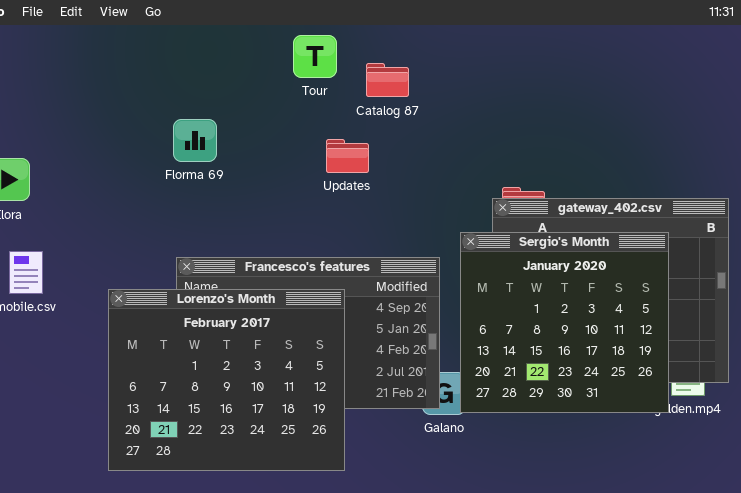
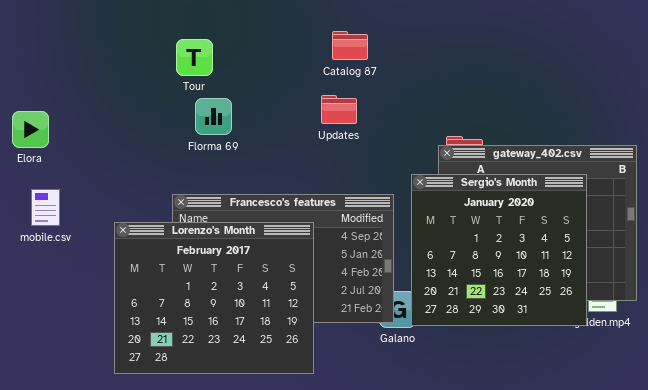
Tour: [293,35,337,78] -> [176,39,213,76], moved
Florma 69: [173,119,217,162] -> [195,98,232,135], moved
Updates: [326,139,369,173] -> [321,95,357,124], moved

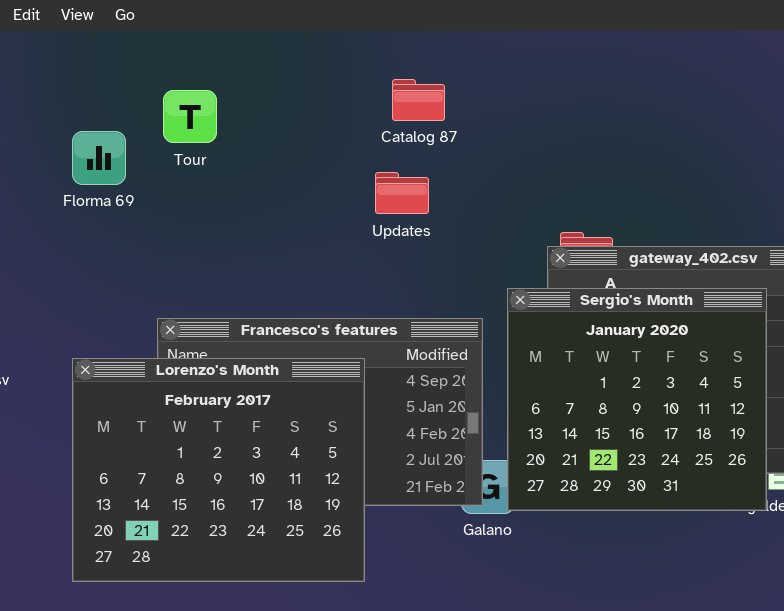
Florma 69: [195,98,232,135] -> [72,131,126,185], moved

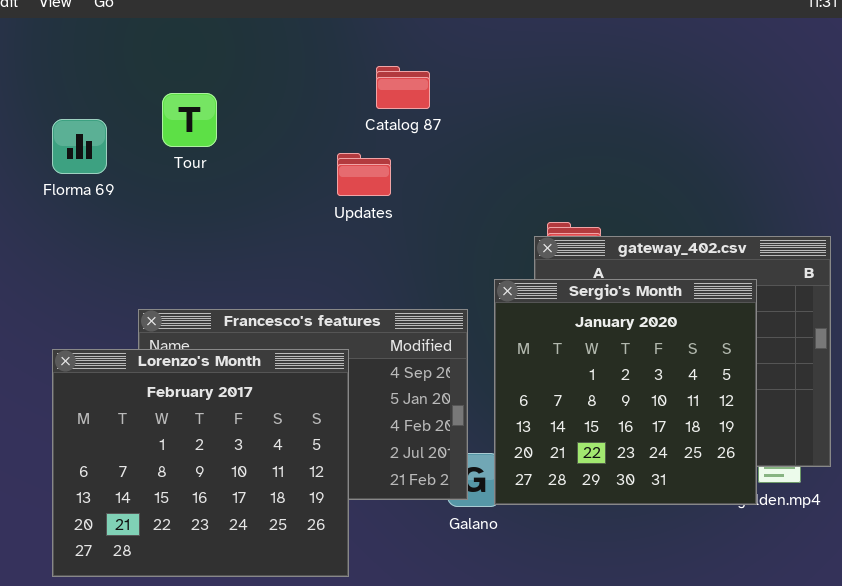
Tour: [163,90,217,143] -> [162,93,217,147], moved
Updates: [375,172,429,214] -> [337,153,391,196], moved

